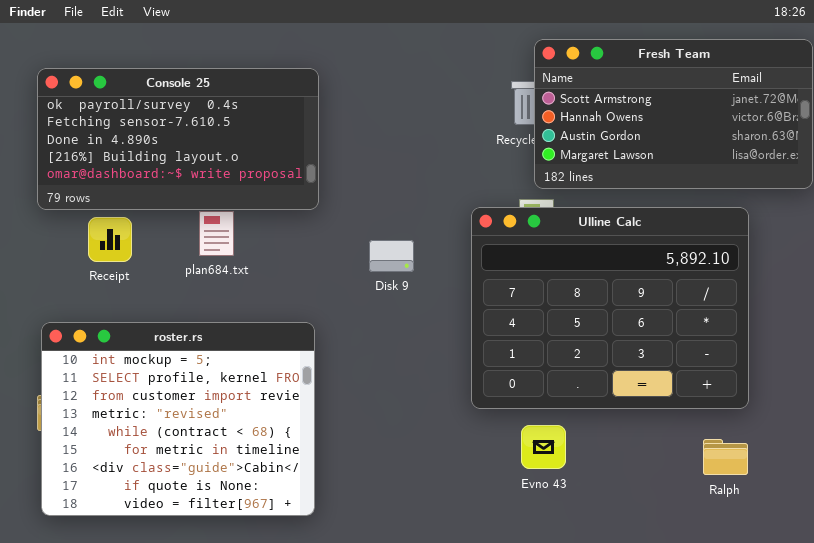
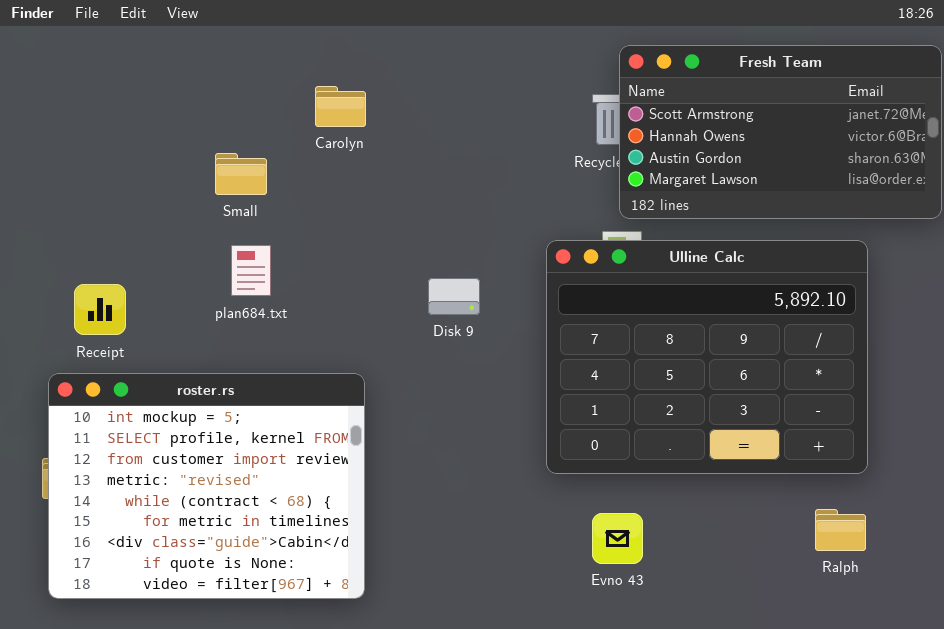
Console 25: [37,68,319,210] -> none, closed
Receipt: [88,217,132,262] -> [74,284,126,335], moved
Evno 43: [521,425,566,469] -> [592,513,643,564], moved

